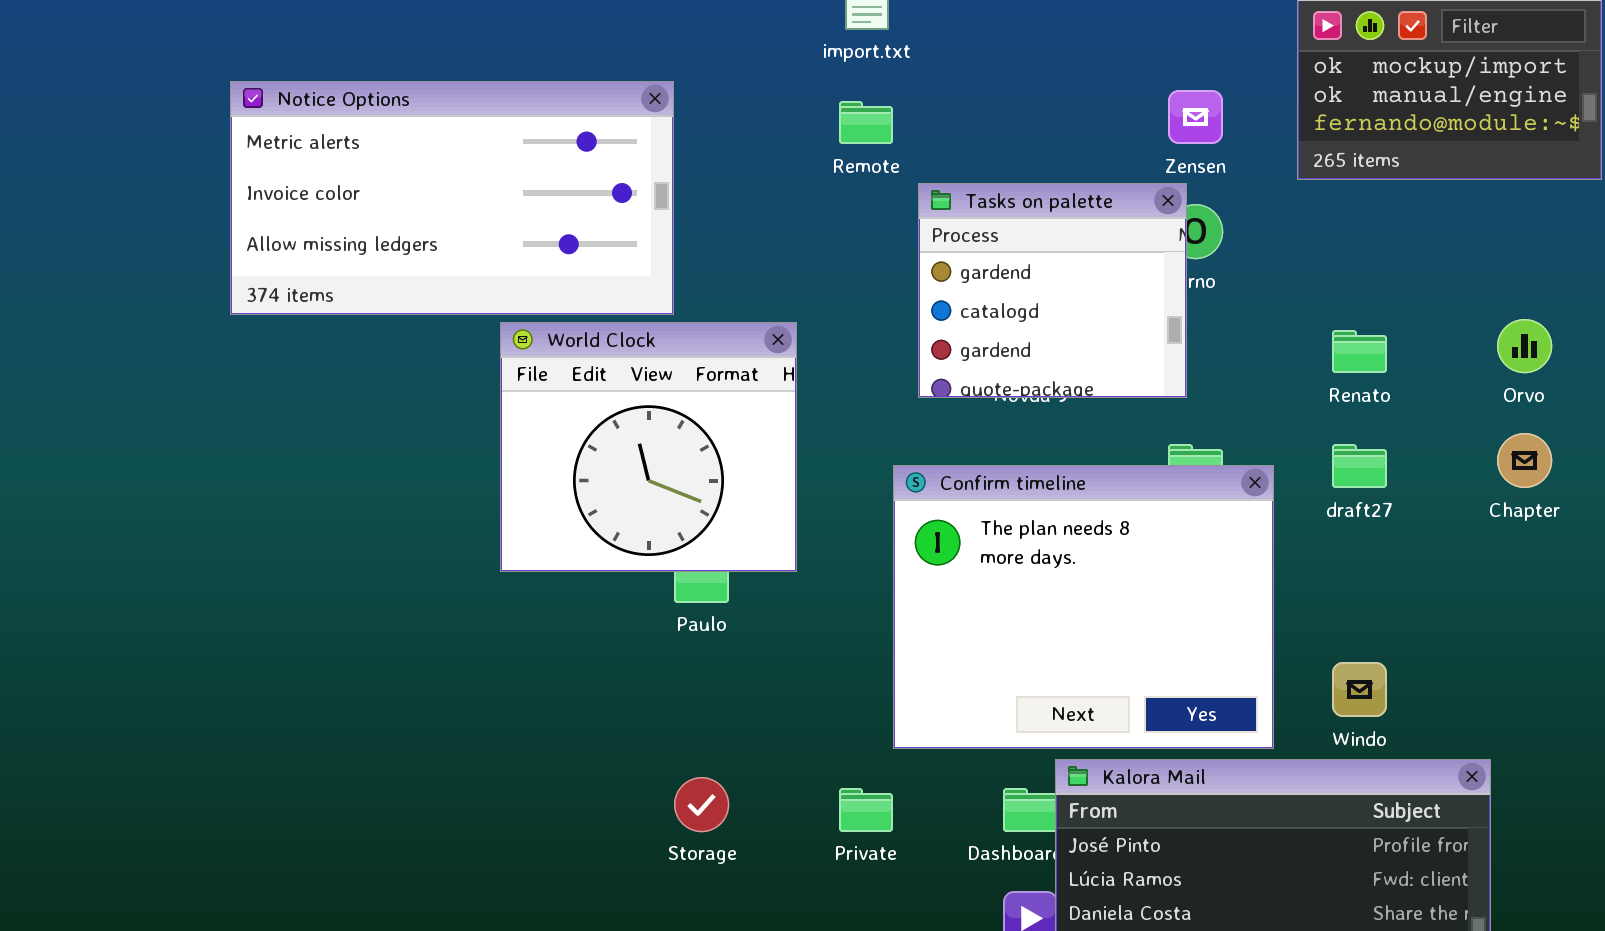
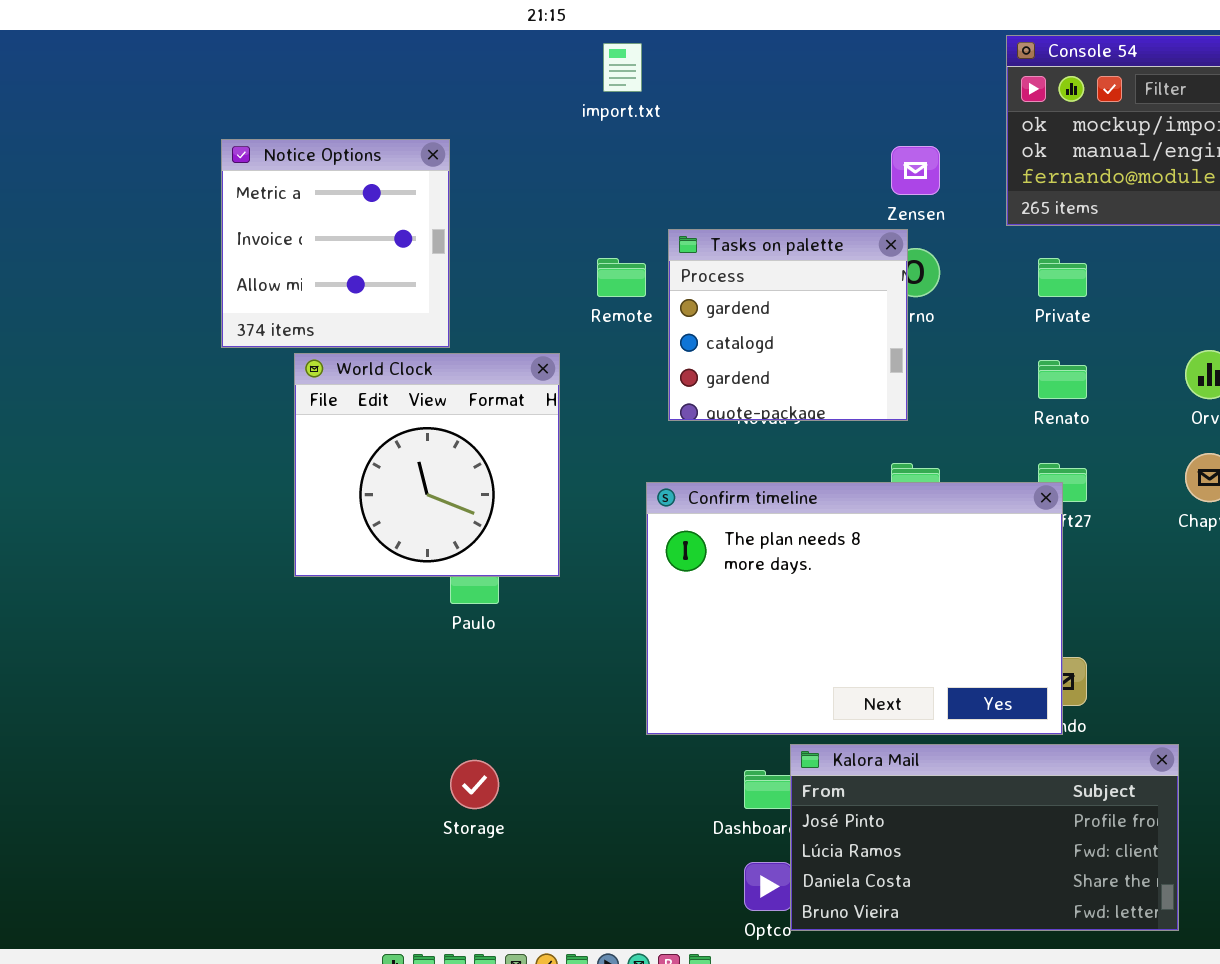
Notice Options: [230,81,674,315] -> [221,139,450,348], resized
Remote: [839,101,893,144] -> [597,258,646,297], moved
Confirm timeline: [893,465,1274,749] -> [646,482,1063,735], resized
Private: [839,788,893,832] -> [1038,258,1087,297], moved

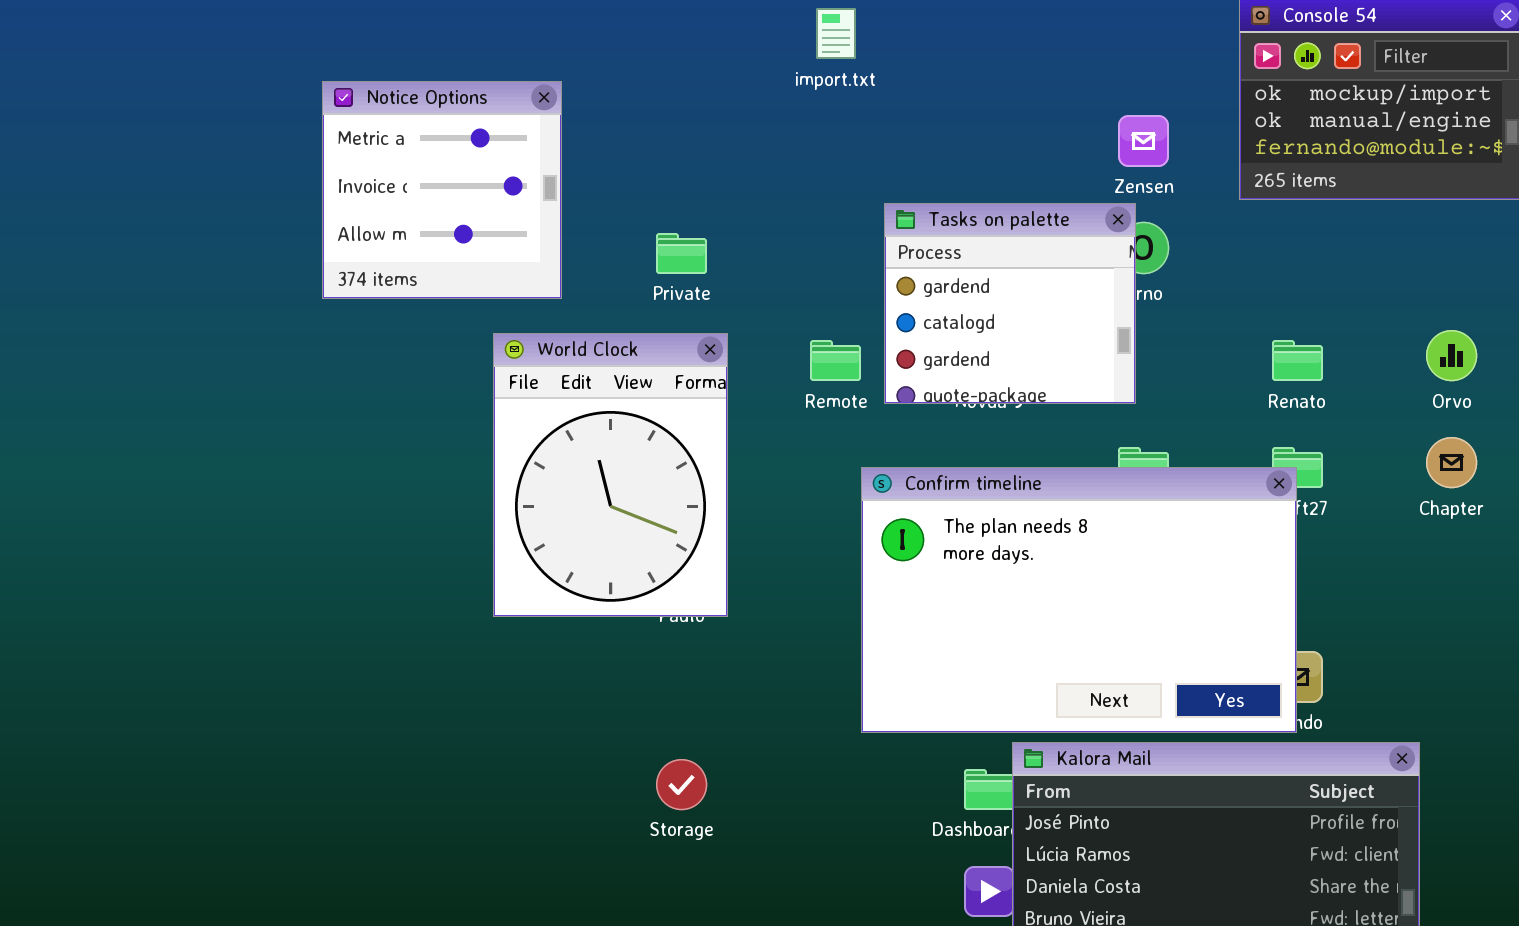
Notice Options: [221,139,450,348] -> [322,81,562,299], moved
Remote: [597,258,646,297] -> [810,340,861,381], moved
Private: [1038,258,1087,297] -> [656,233,707,274], moved
World Clock: [294,353,560,577] -> [493,333,728,617], resized

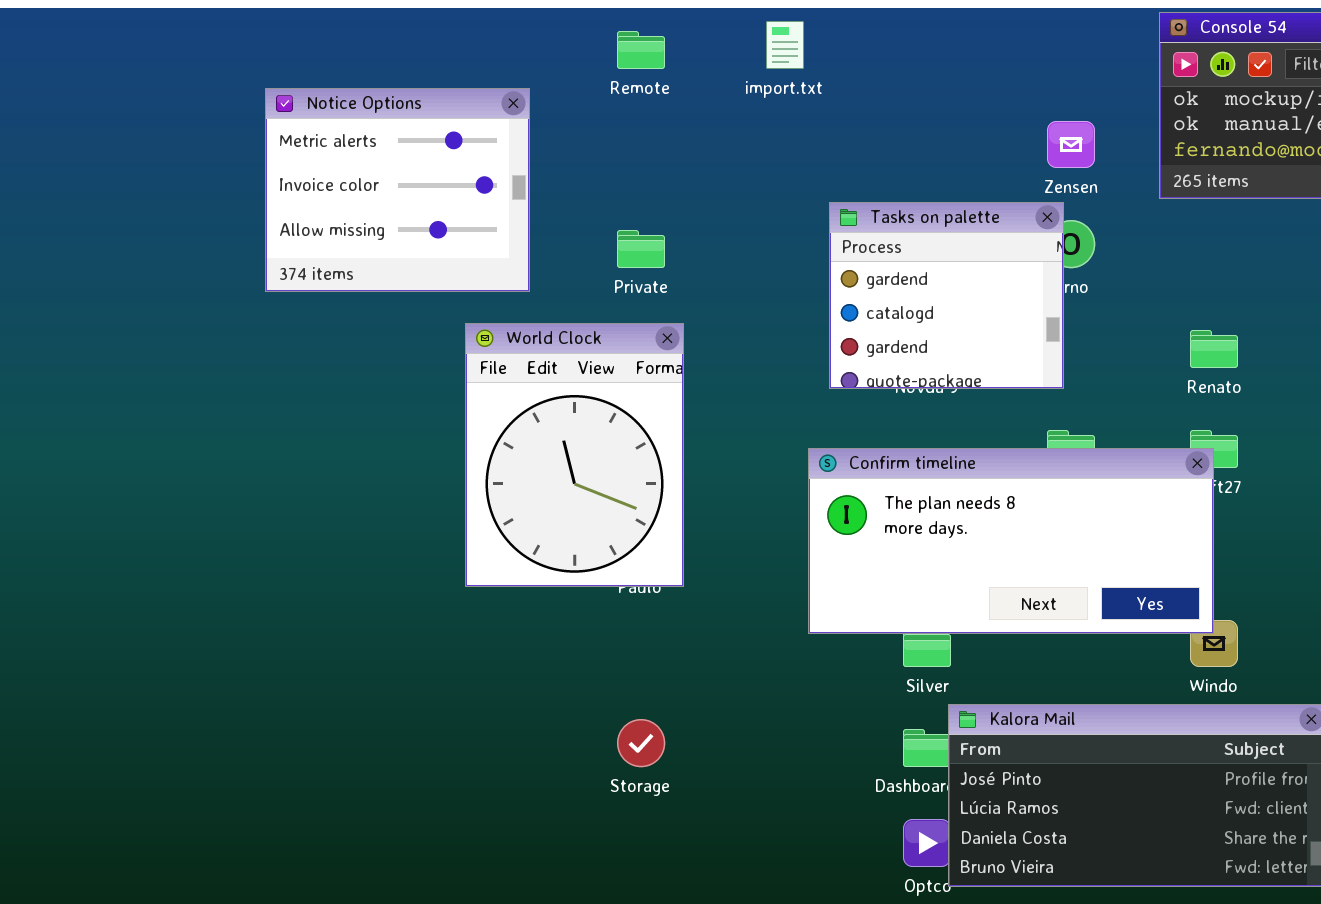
Notice Options: [322,81,562,299] -> [265,88,530,292], resized
Remote: [810,340,861,381] -> [617,31,665,69], moved
Confirm timeline: [861,467,1297,733] -> [808,448,1214,634], resized

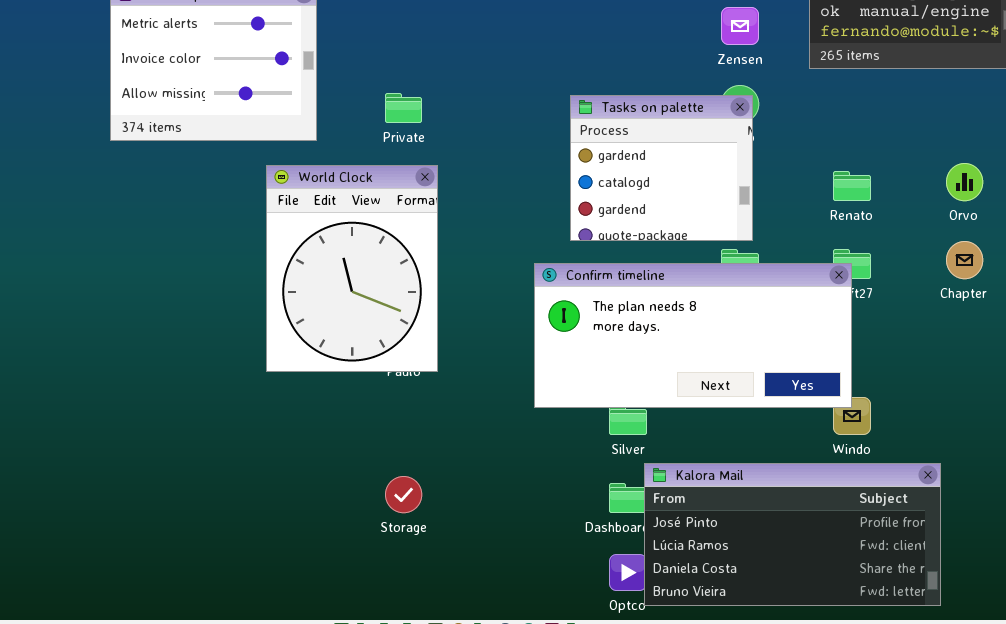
Tasks on palette: [829,202,1064,389] -> [570,95,753,241], moved

